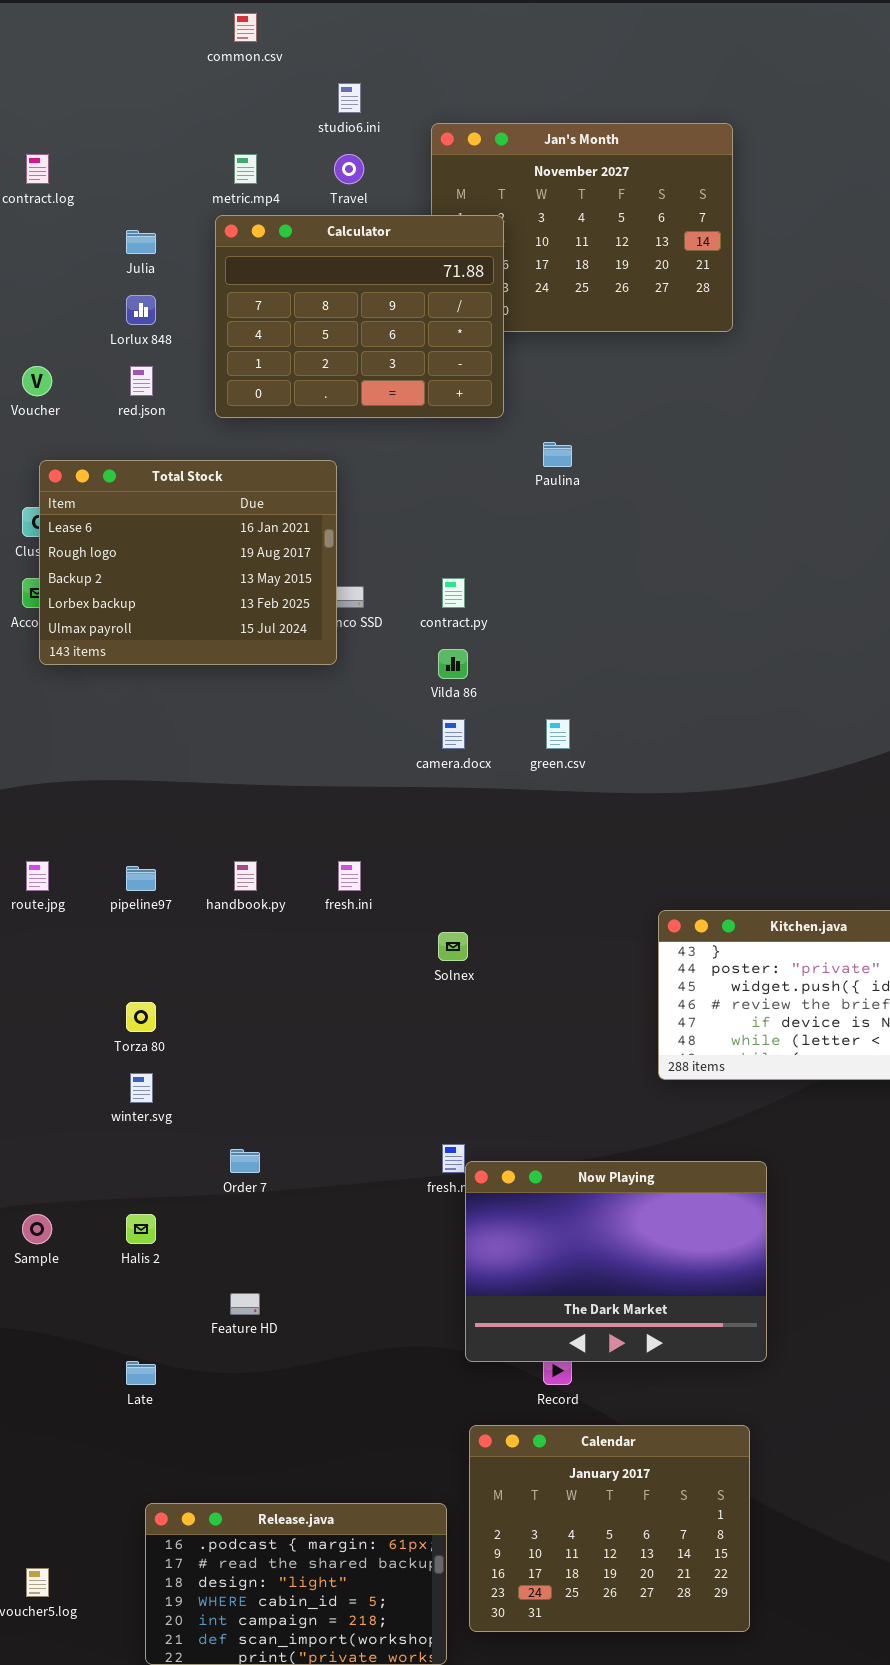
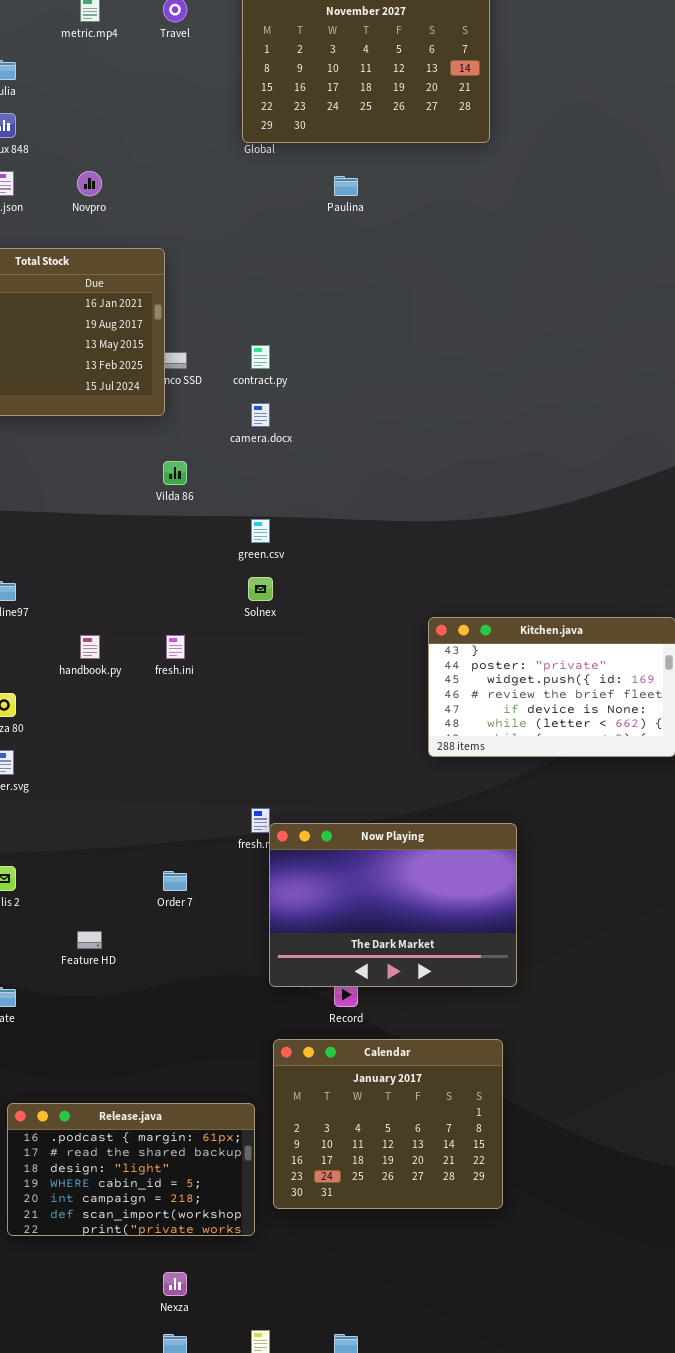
Calculator: [215,215,504,418] -> none, closed
Paulina: [543,442,572,467] -> [334,176,358,196], moved
Vilda 86: [438,649,468,679] -> [163,461,187,485], moved
camera.docx: [442,719,465,749] -> [251,403,270,427], moved
green.csv: [546,719,570,749] -> [251,519,270,543], moved
handbook.py: [234,861,257,891] -> [80,635,100,659], moved
fresh.ini: [338,861,361,891] -> [166,635,185,659], moved
Solnex: [438,932,468,961] -> [248,577,273,601], moved
Order 7: [230,1149,260,1173] -> [163,871,187,891], moved

